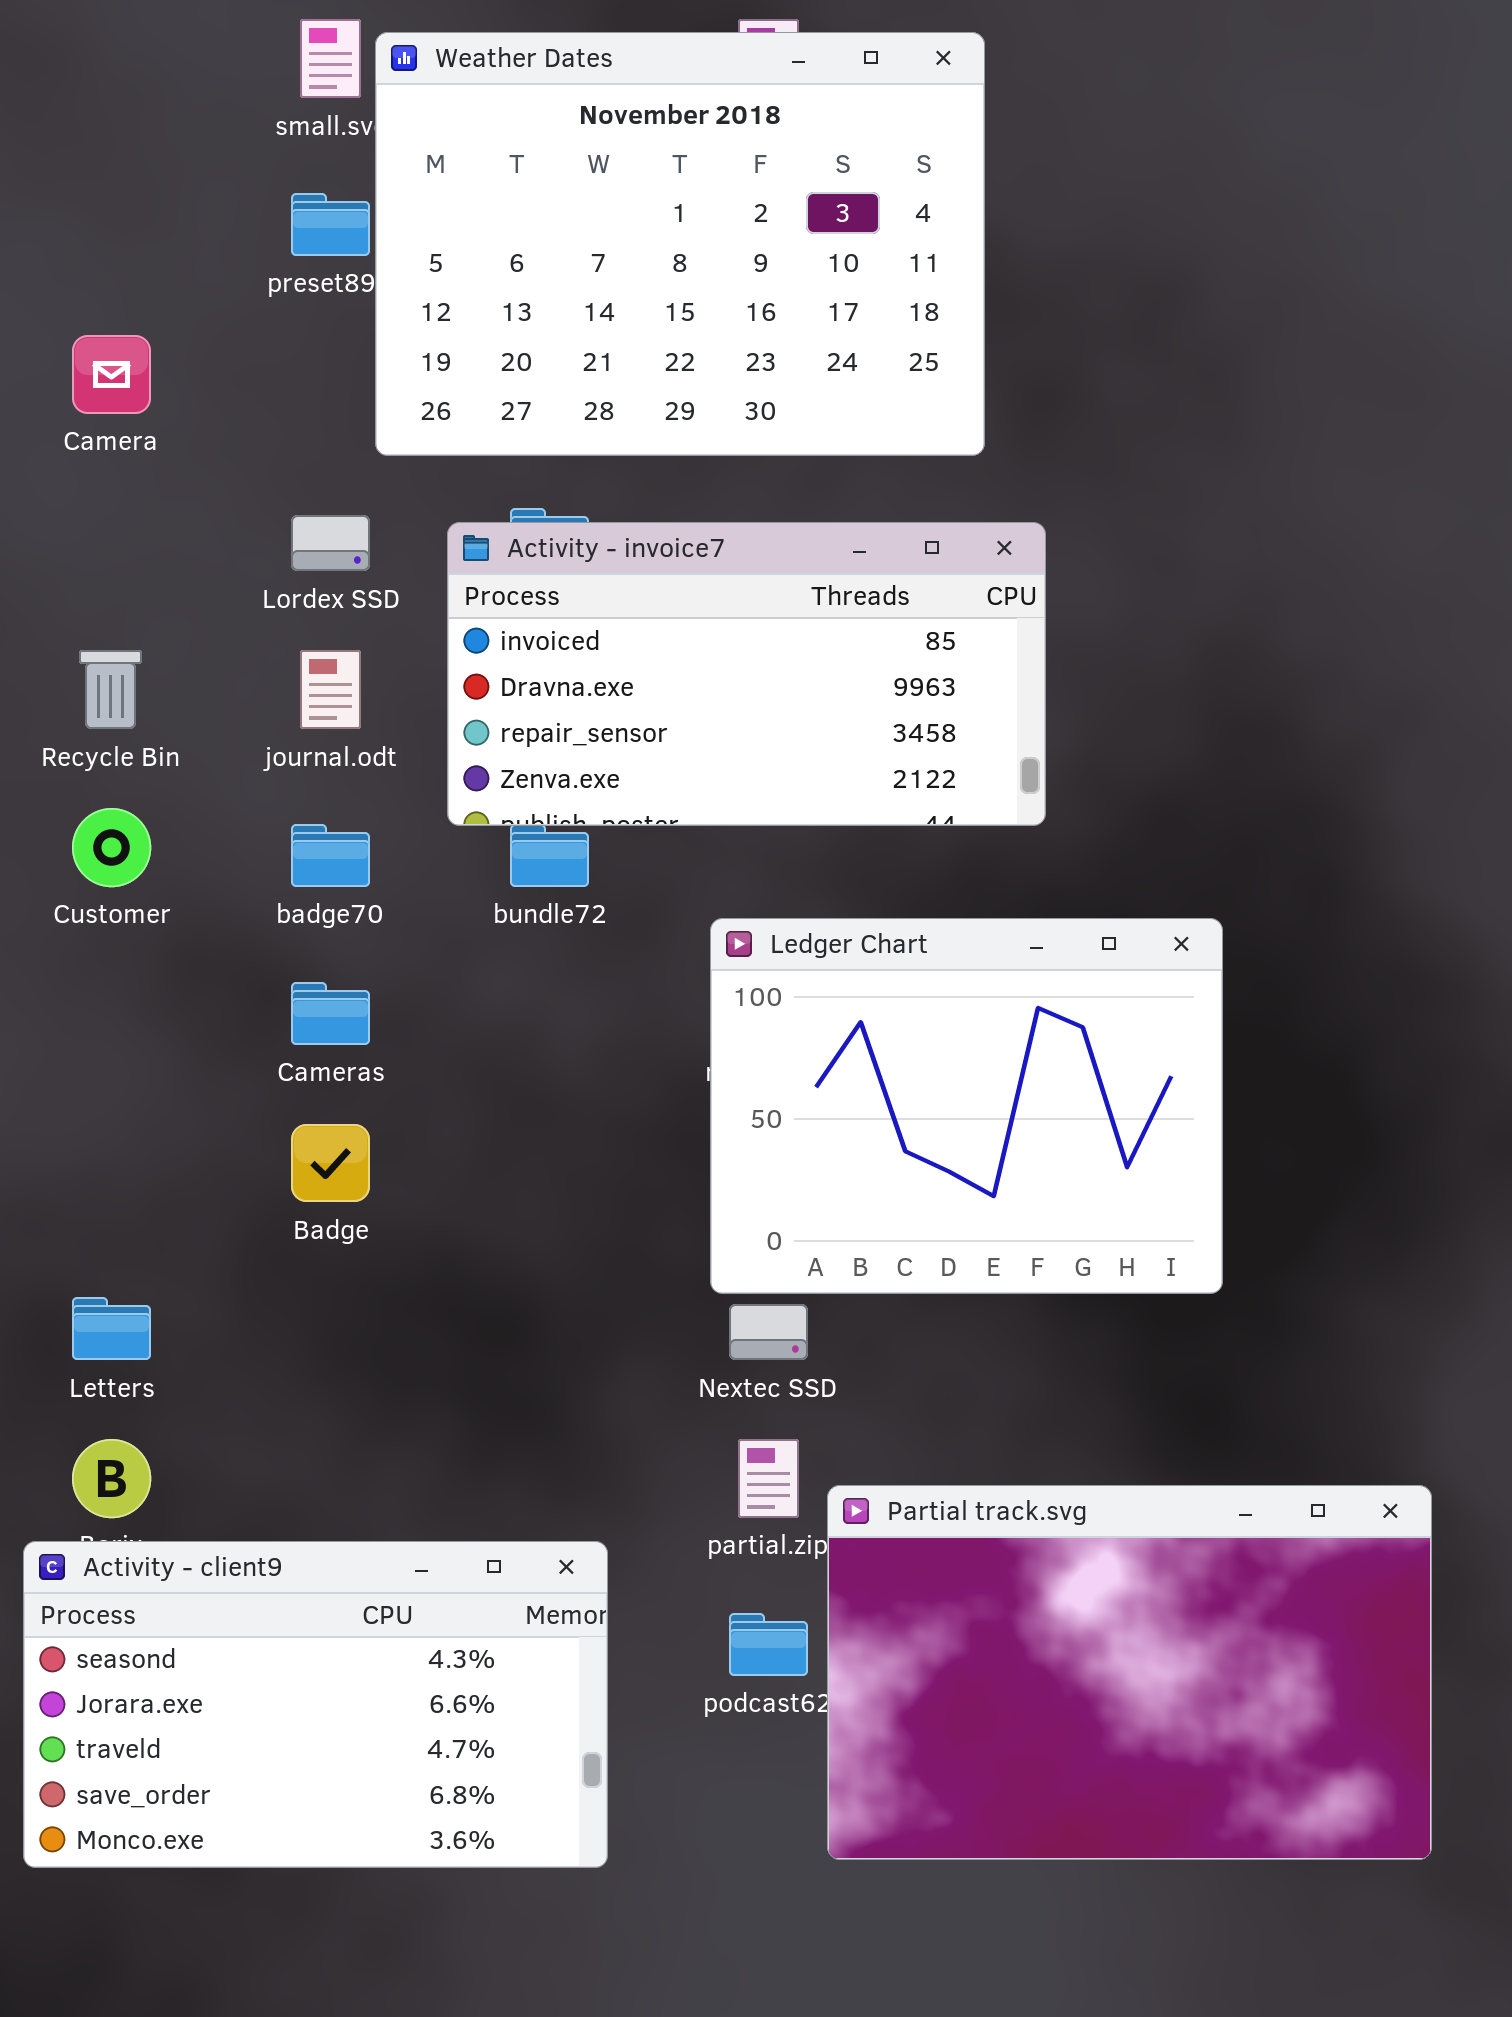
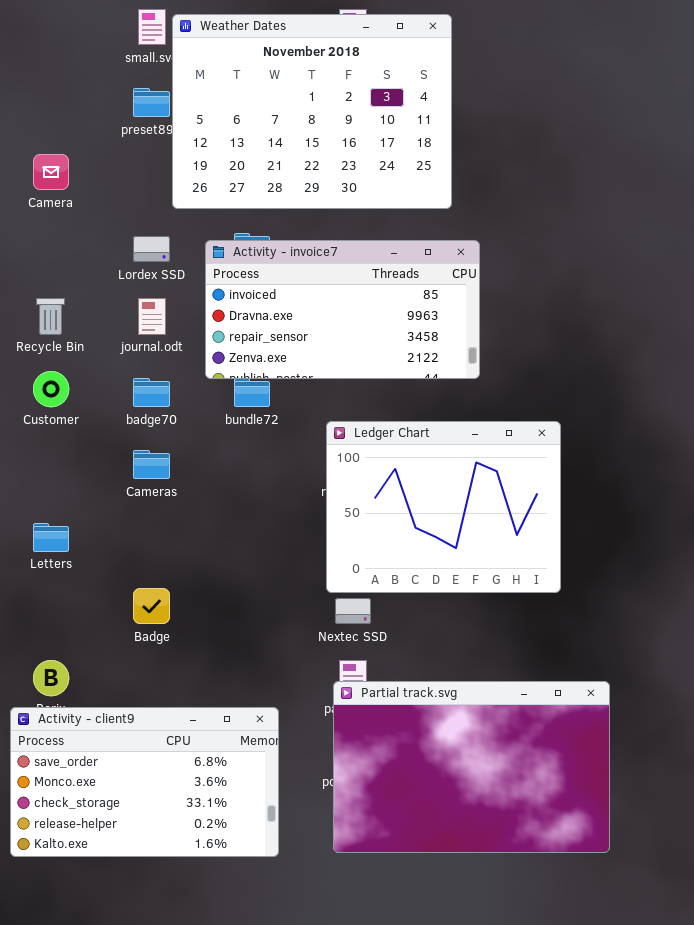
Badge: [291,1124,370,1202] -> [133,588,170,624], moved
Letters: [72,1297,151,1360] -> [33,523,69,552], moved
Partial track.svg: [827,1485,1432,1860] -> [333,681,610,853], moved
Activity - client9: [23,1541,608,1868] -> [10,707,279,857], scrolled down 3 rows

